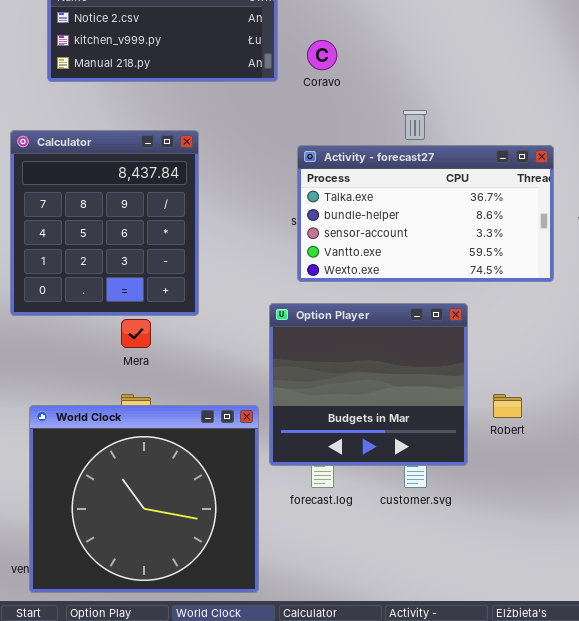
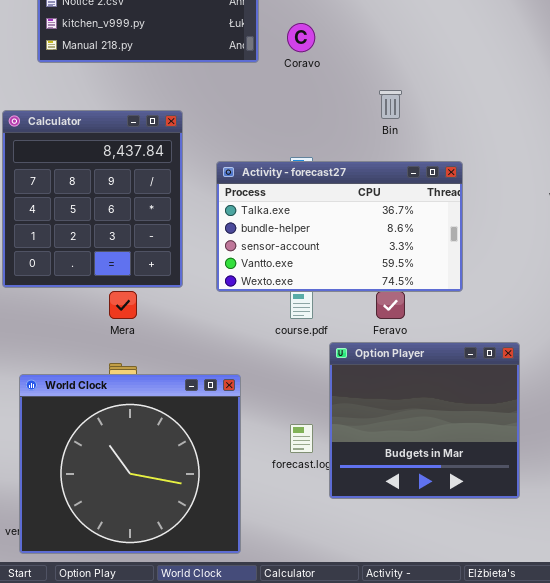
Activity - forecast27: [297,145,554,282] -> [216,161,463,292], moved
Option Player: [269,303,468,466] -> [329,342,520,499], moved

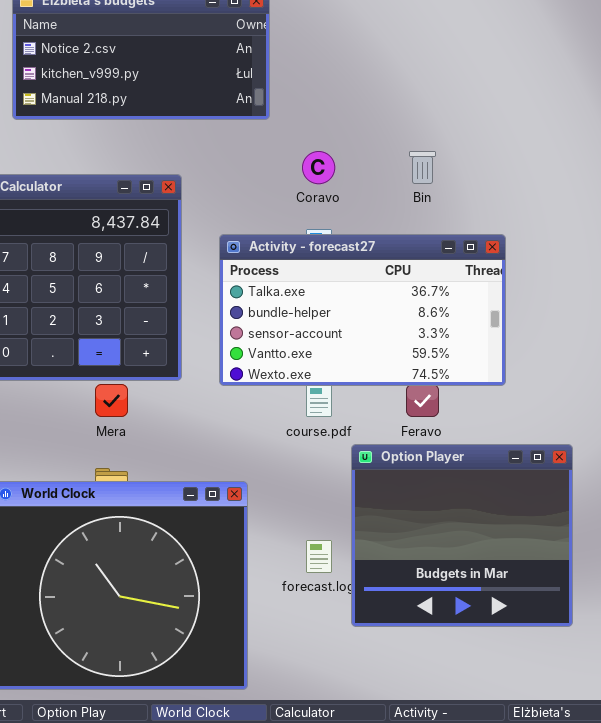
Coravo: [287,23,315,52] -> [302,151,335,184], moved

